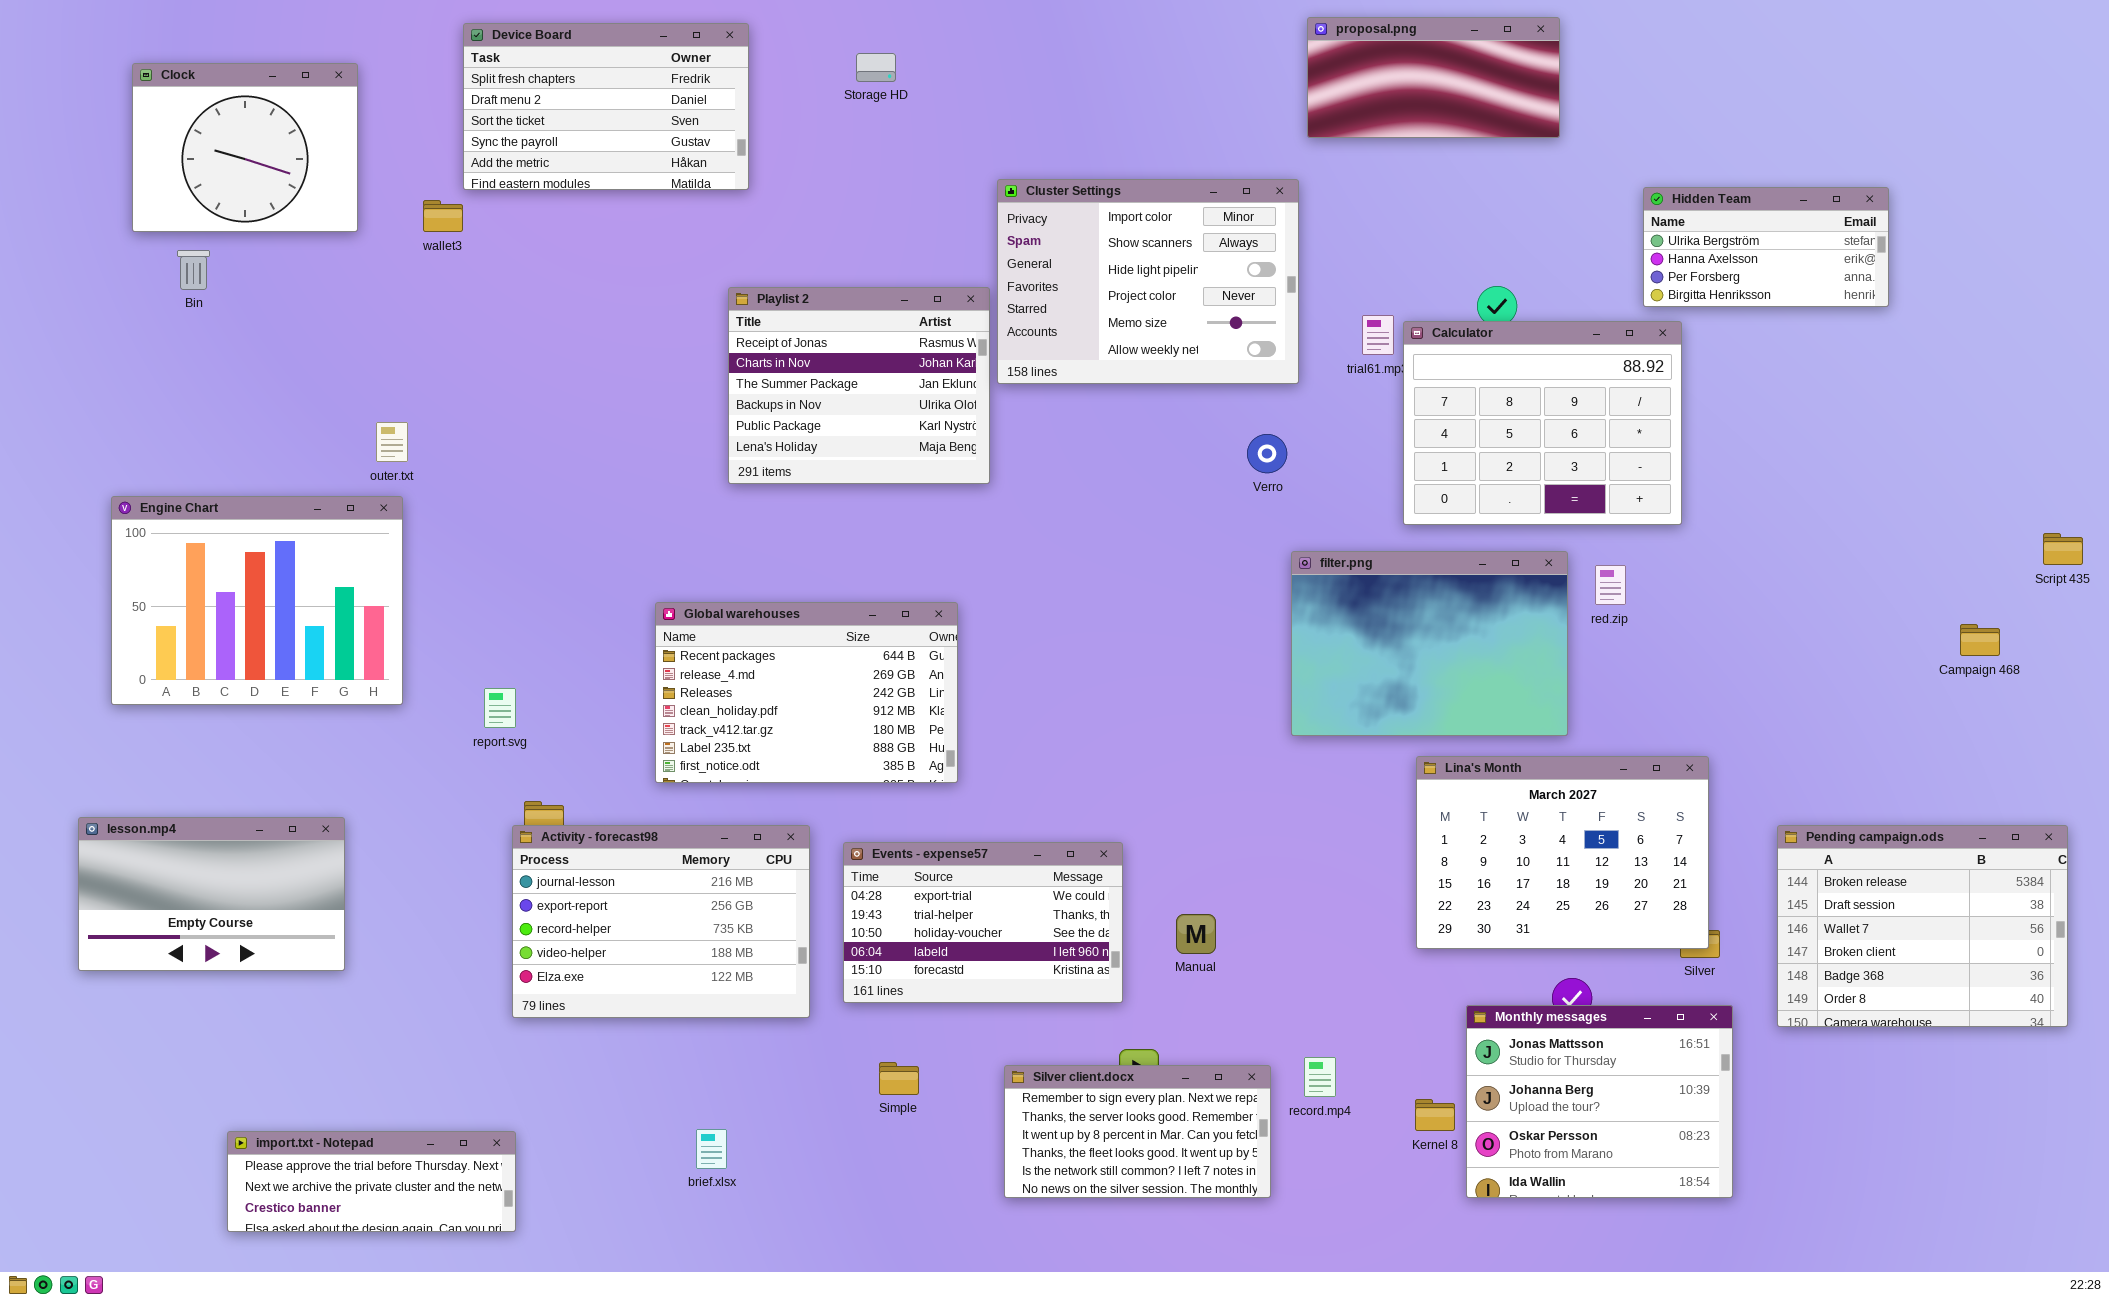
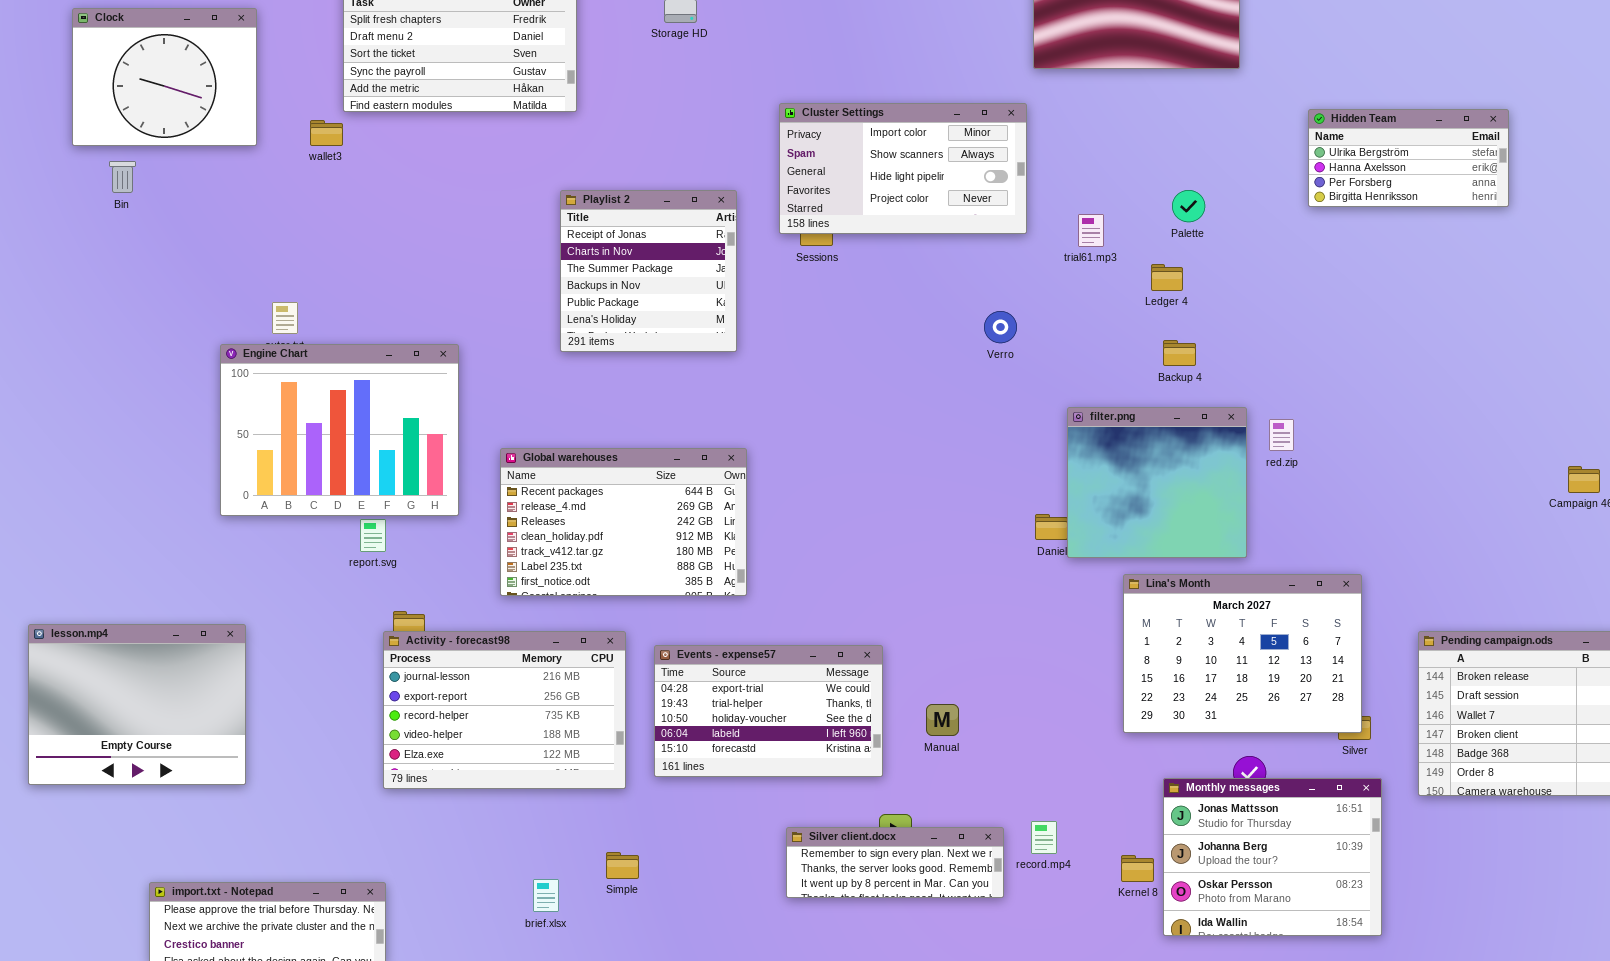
Cluster Settings: [997,179,1299,384] -> [779,103,1027,234], resized
Playlist 2: [728,287,990,484] -> [560,190,737,352], resized
Calculator: [1403,321,1682,525] -> none, closed
Engine Chart: [111,496,403,705] -> [220,344,459,516], moved
filter.png: [1291,551,1568,736] -> [1067,407,1247,558], resized
lesson.mp4: [78,817,345,971] -> [28,624,246,785], resized
Simple: [879,1062,919,1095] -> [606,852,639,879], moved
Silver client.docx: [1004,1065,1271,1198] -> [786,827,1004,898], resized

